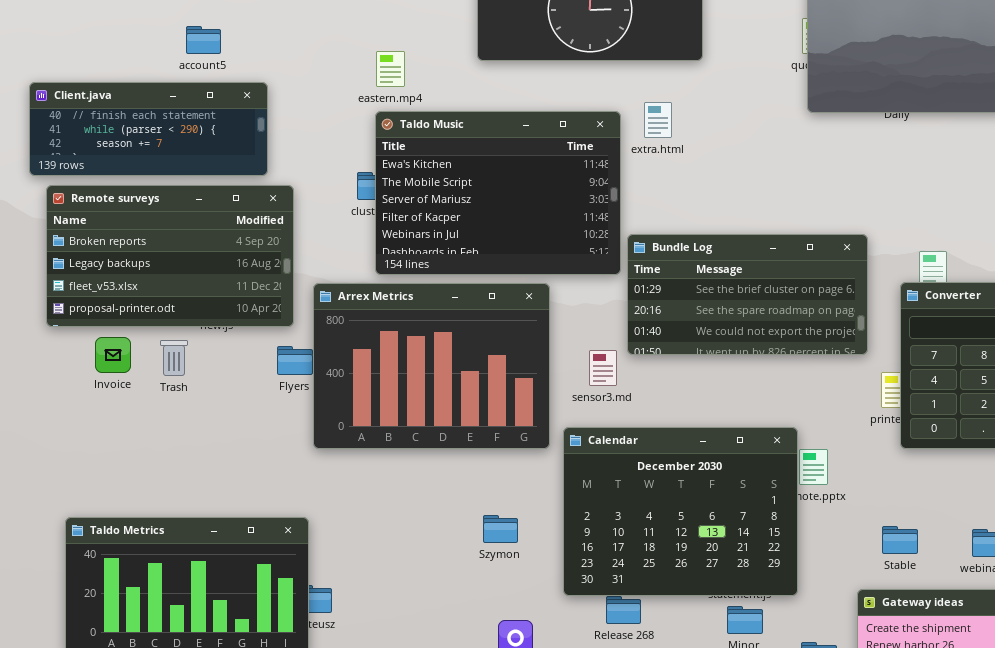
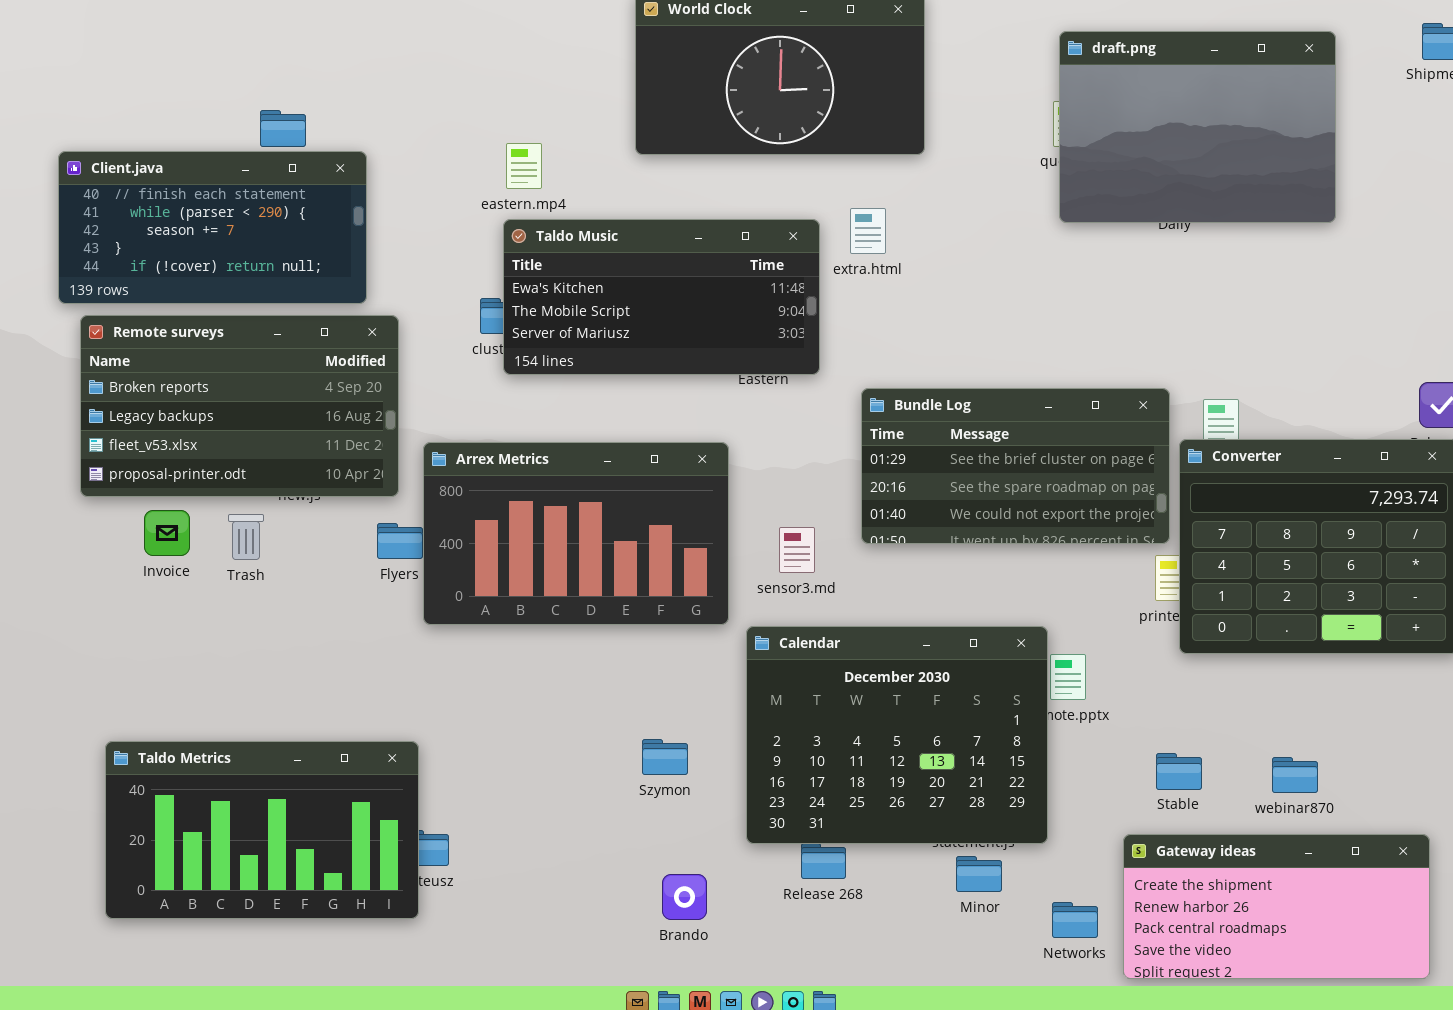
Client.java: [29,82,268,176] -> [58,151,367,304], resized
Taldo Music: [375,111,621,275] -> [503,219,820,375], resized
Bundle Log: [627,234,868,355] -> [861,388,1170,544], moved
Arrex Metrics: [313,283,550,449] -> [423,442,729,625], resized

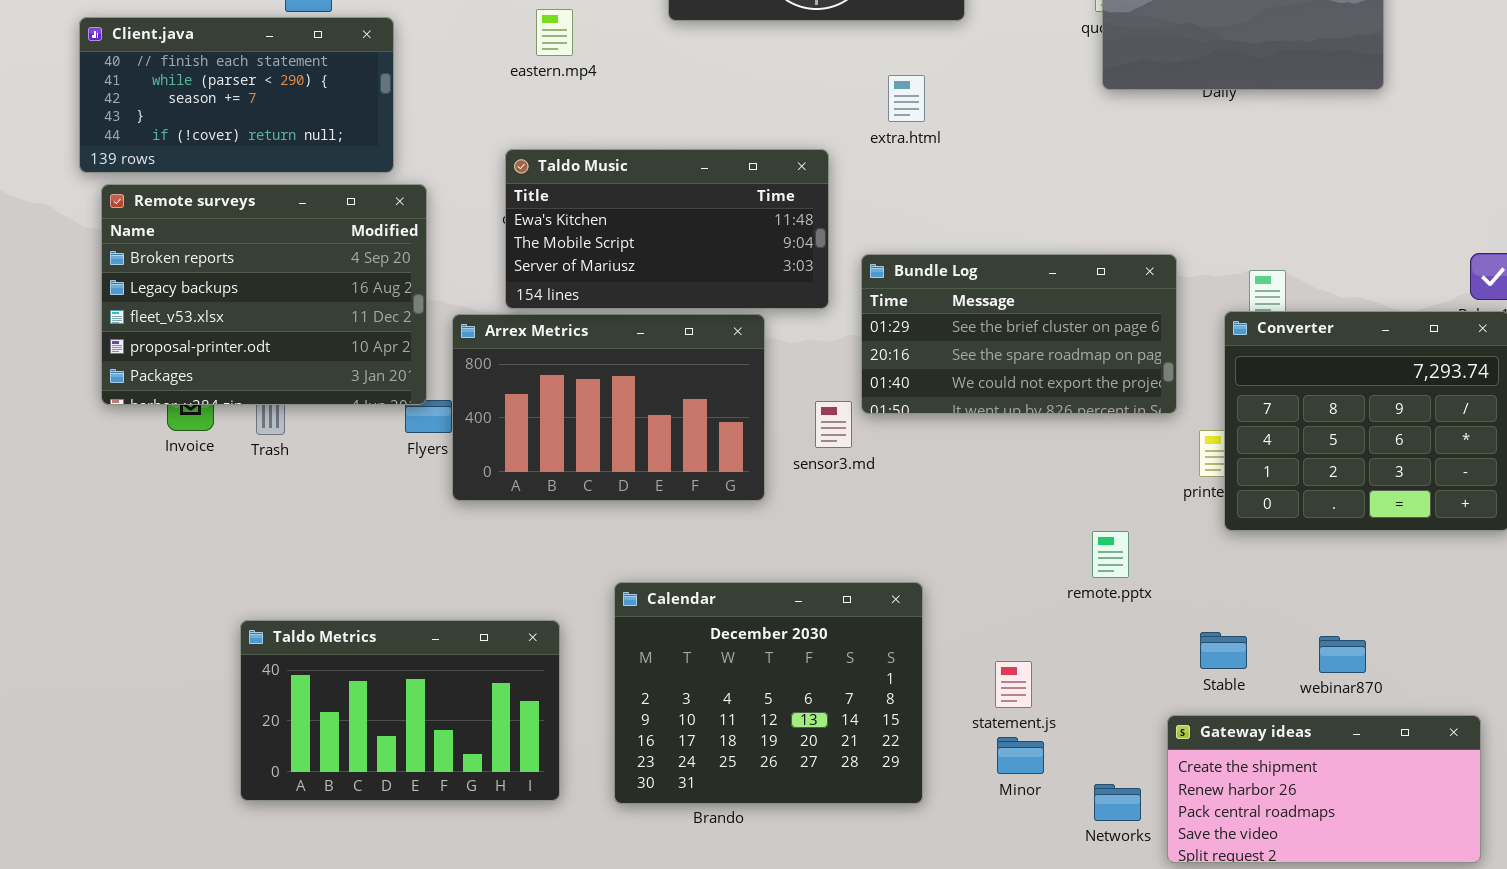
Taldo Music: [503,219,820,375] -> [505,149,829,309], moved
Remote surveys: [80,315,399,497] -> [101,184,427,405], resized
Bundle Log: [861,388,1170,544] -> [861,254,1177,414], moved
Calendar: [746,626,1048,844] -> [614,582,923,804], moved
Taldo Metrics: [105,741,419,919] -> [240,620,560,801], moved

